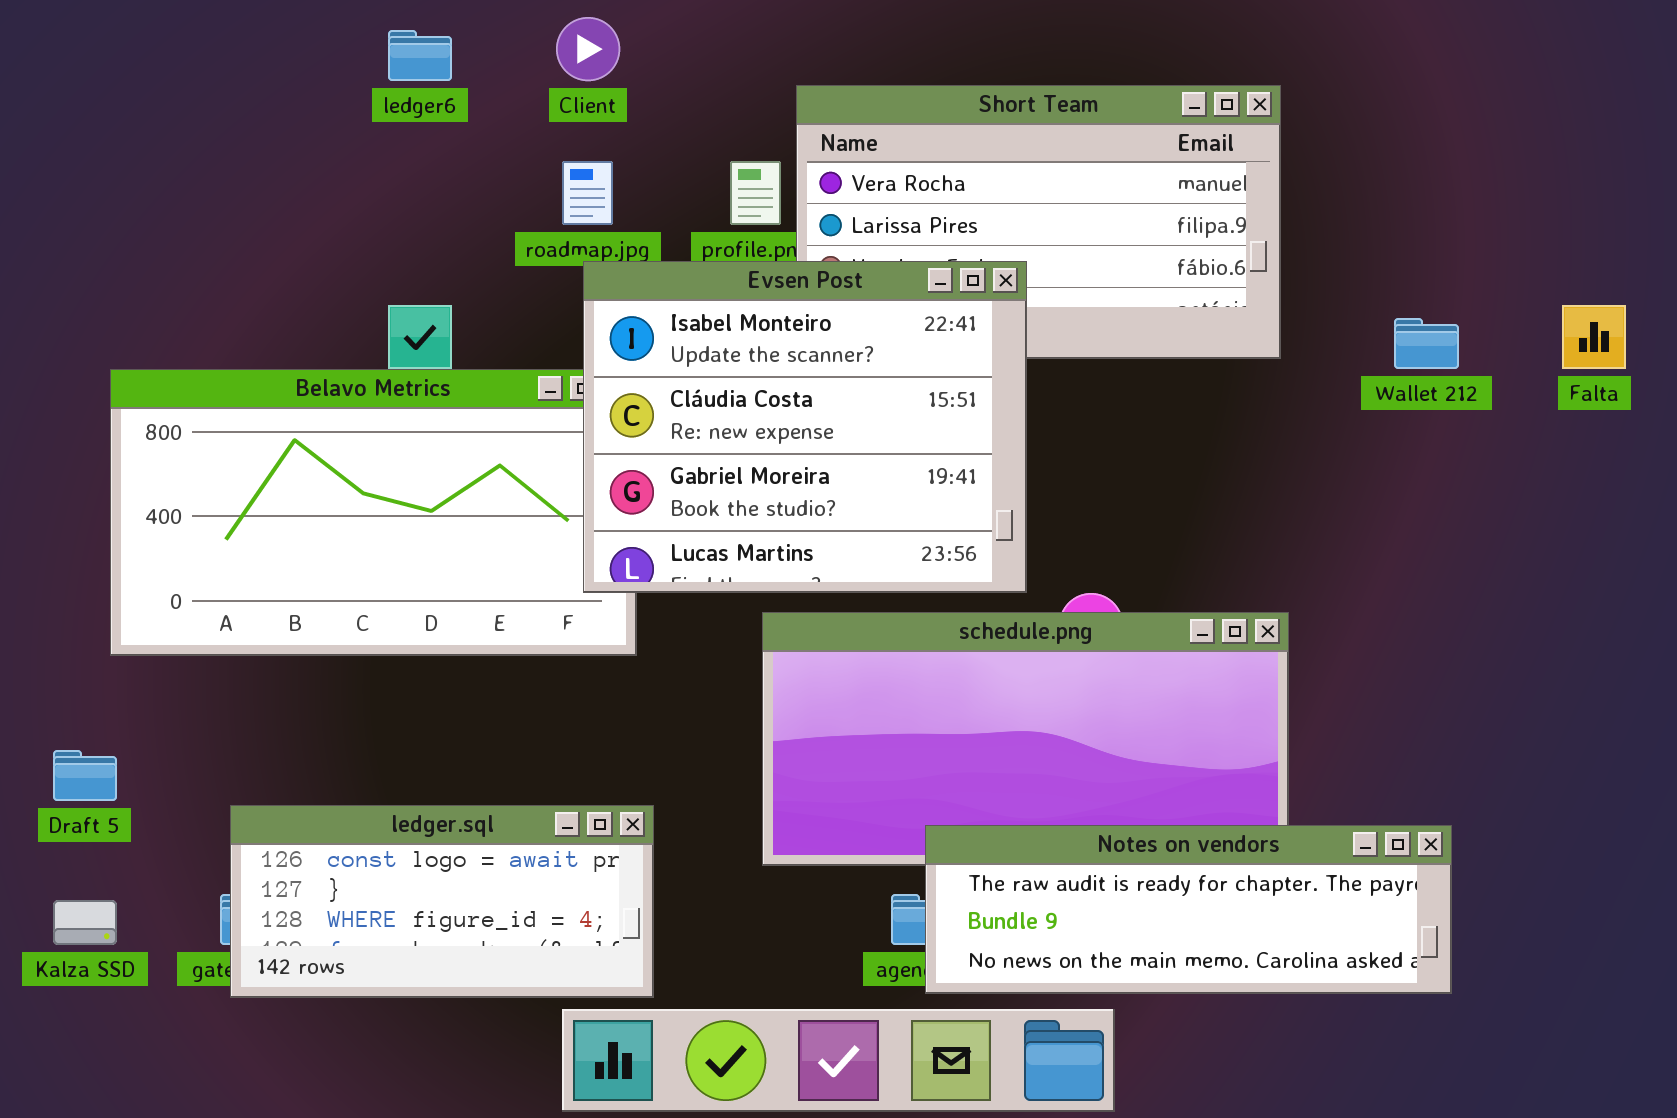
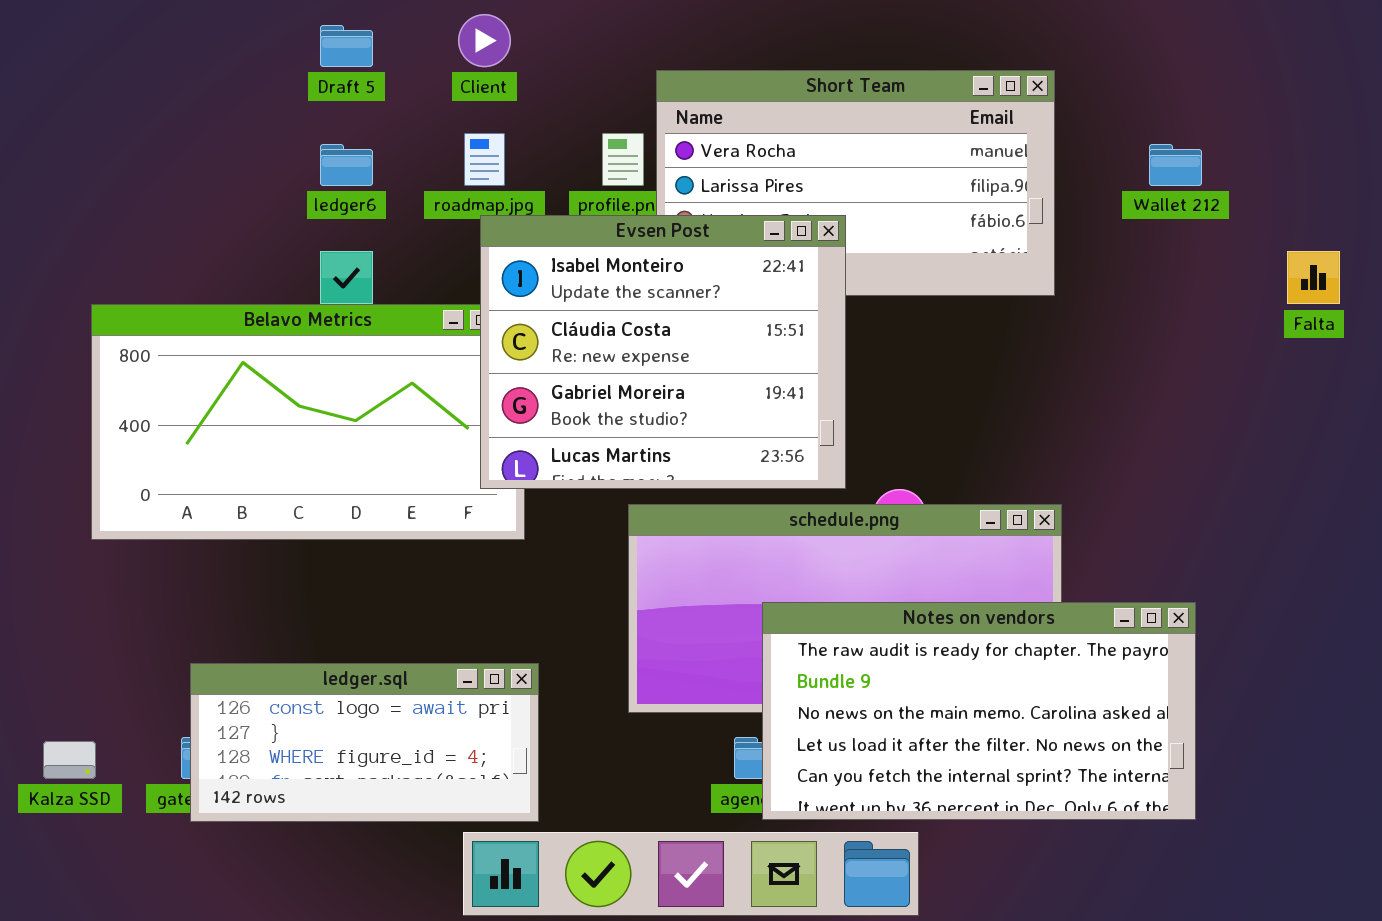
ledger6: [388,30,452,81] -> [320,144,373,186], moved
Wallet 212: [1394,318,1459,369] -> [1149,144,1202,186], moved
Draft 5: [53,750,117,801] -> [320,25,373,67], moved
Notes on vendors: [925,825,1452,994] -> [762,602,1196,820], resized

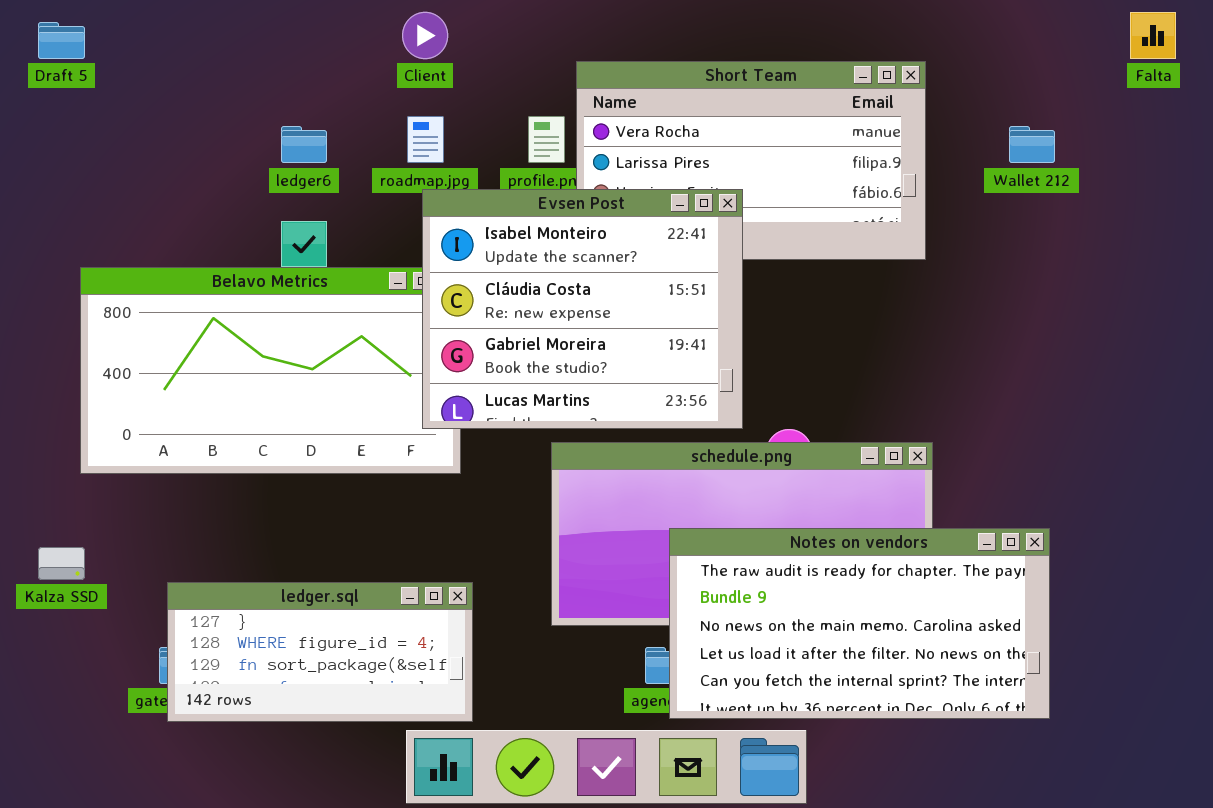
Draft 5: [320,25,373,67] -> [38,22,85,59], moved
Falta: [1287,251,1340,304] -> [1130,12,1176,59], moved
ledger.sql: [190,663,539,822] -> [167,582,473,722], scrolled down 1 row
Kalza SSD: [43,741,96,779] -> [38,547,85,580], moved

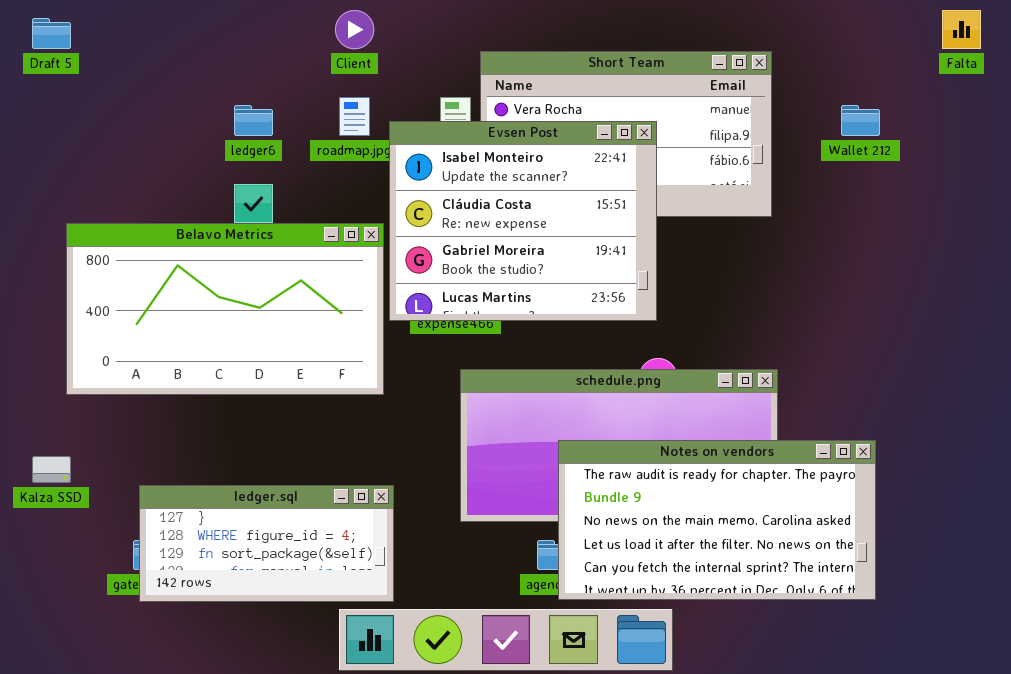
Evsen Post: [422,189,743,429] -> [389,121,657,321], moved

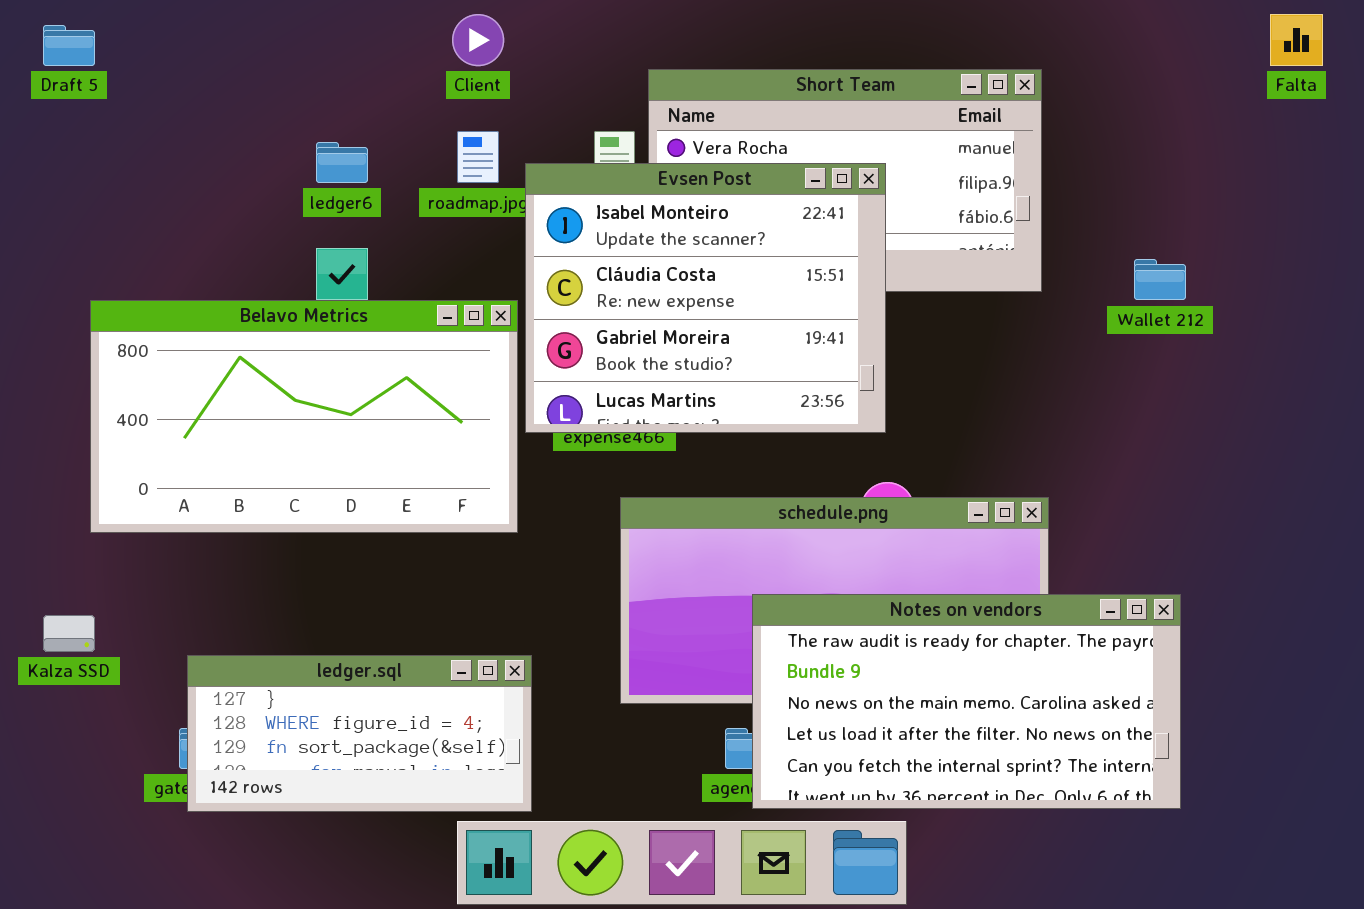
Wallet 212: [841,105,880,136] -> [1134,259,1186,300], moved

